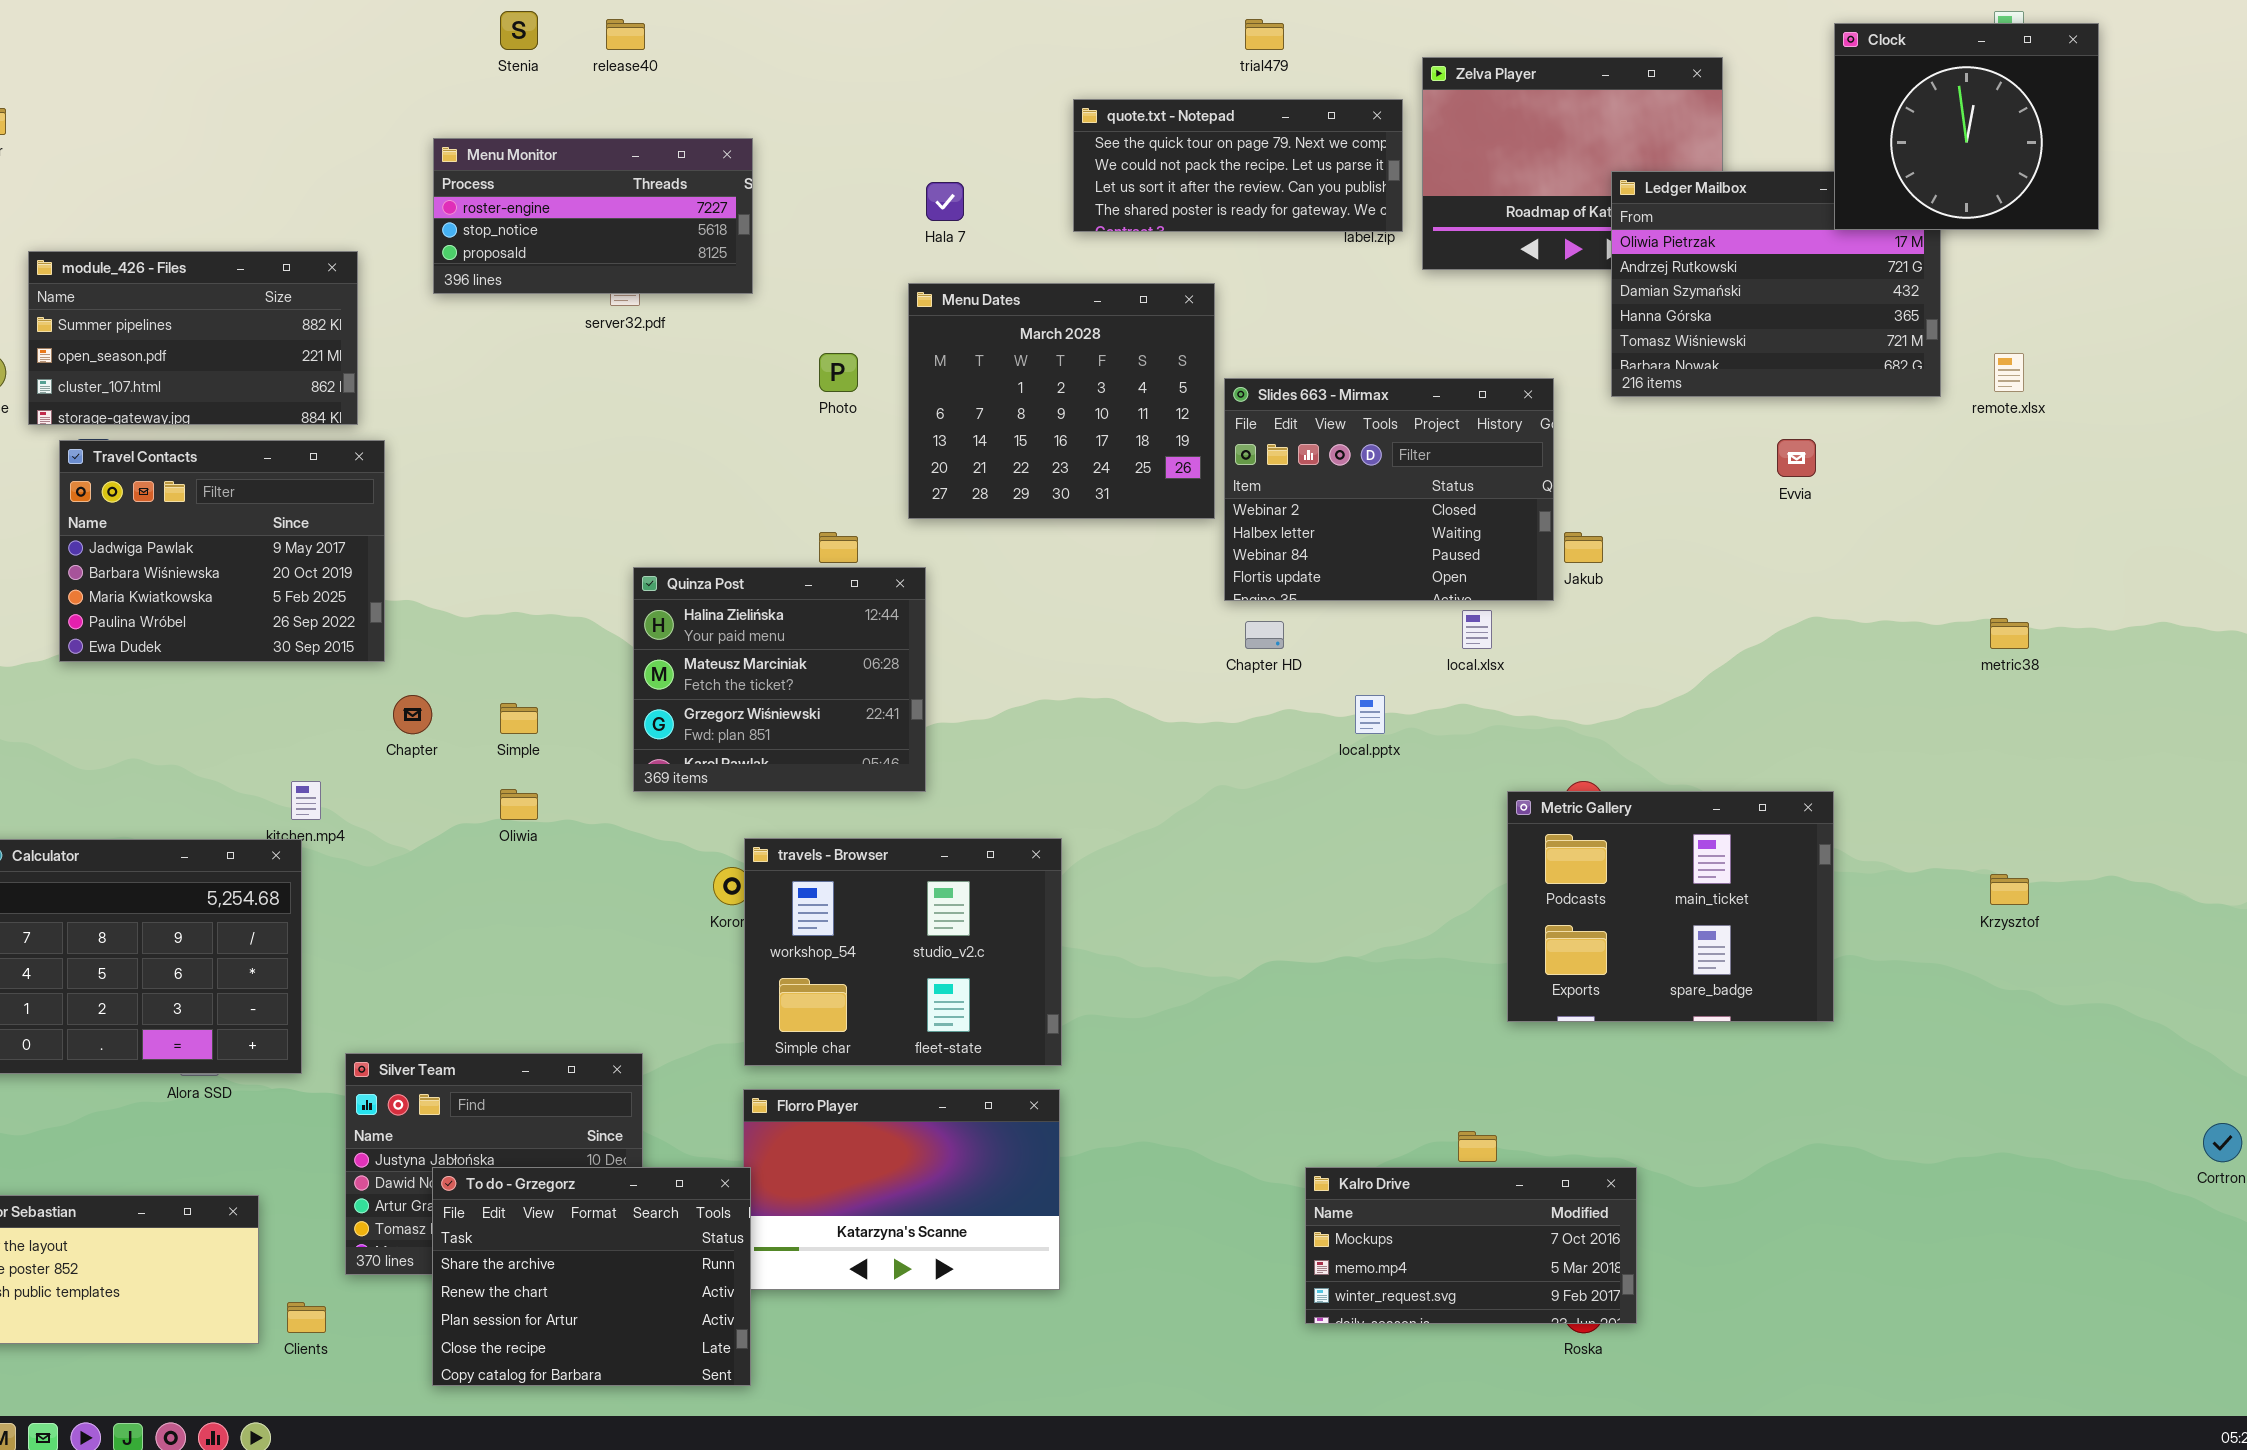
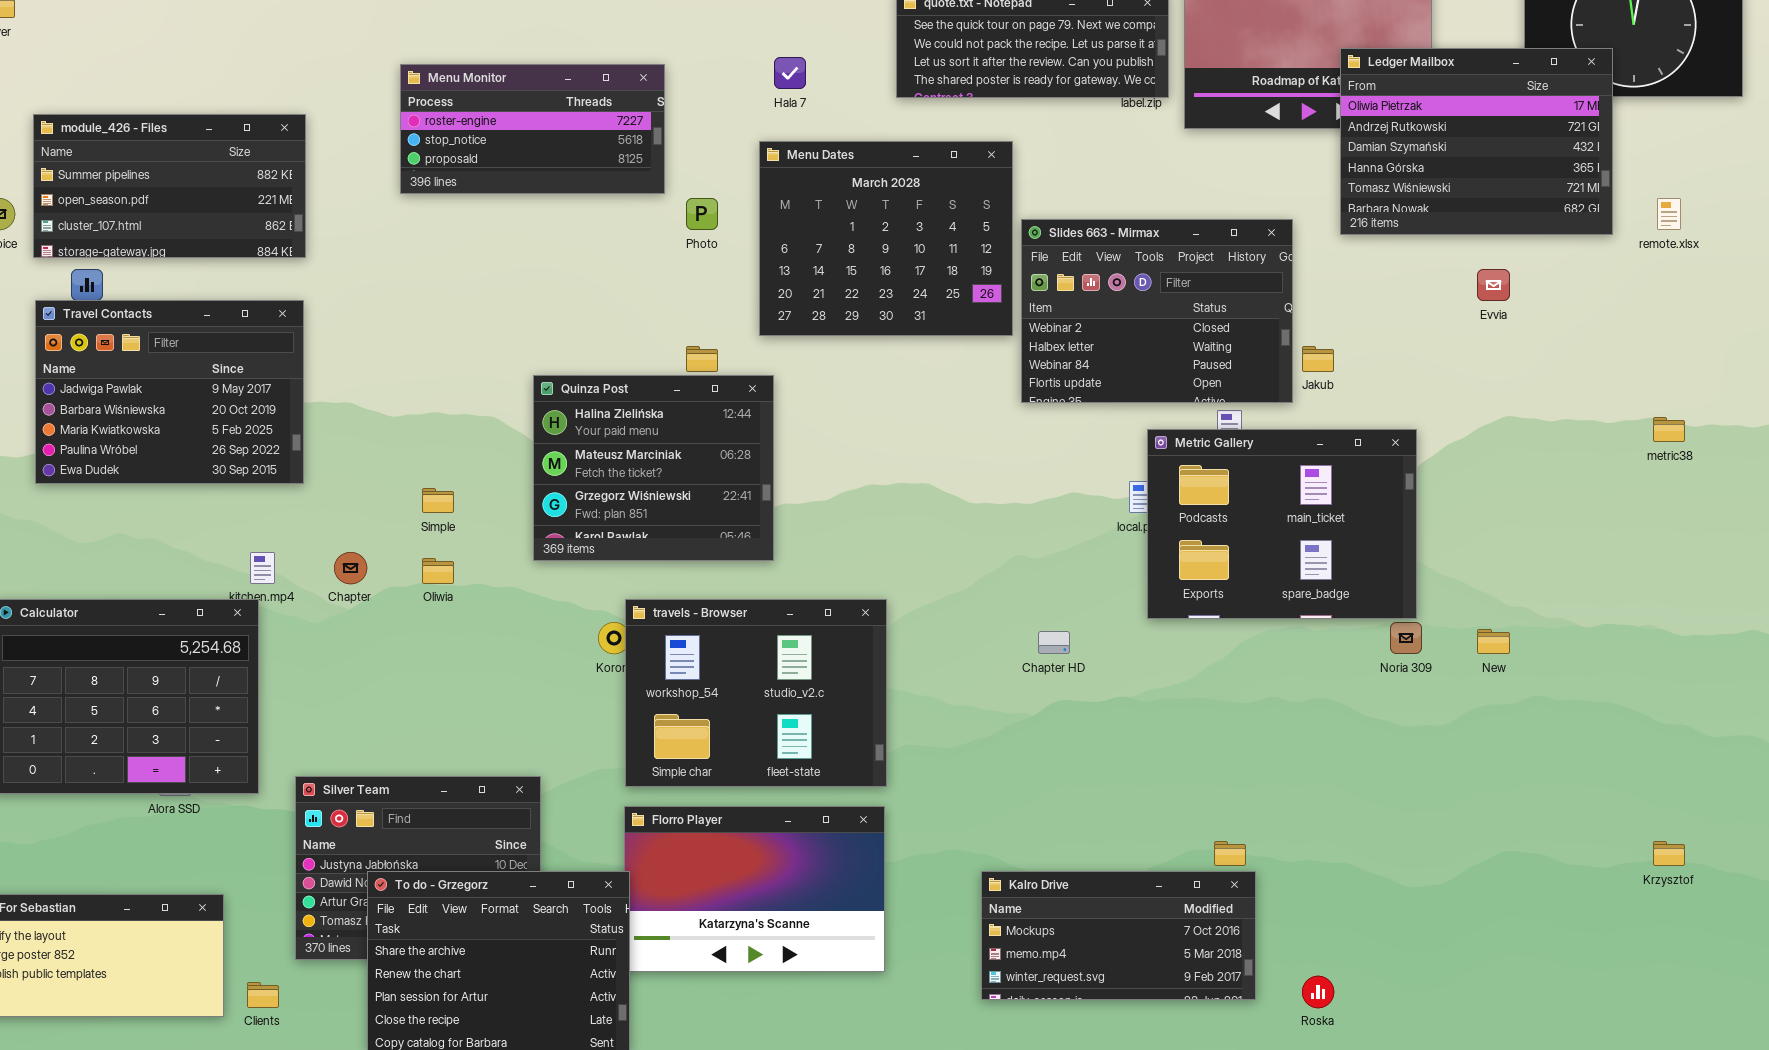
Menu Monitor: [433,138,753,294] -> [400,64,665,194], moved
Ledger Mailbox: [1611,171,1941,397] -> [1340,48,1613,235], raised
Travel Contacts: [59,440,385,662] -> [35,300,304,484], moved
Chapter HD: [1245,621,1284,649] -> [1038,631,1070,654], moved
Chapter: [393,695,432,734] -> [334,552,367,584], moved
Metric Gallery: [1507,791,1834,1022] -> [1147,429,1417,619], moved
Krzysztof: [1990,874,2029,905] -> [1653,841,1685,866], moved
Kalro Drive: [1305,1167,1637,1324] -> [981,871,1256,1000], moved

